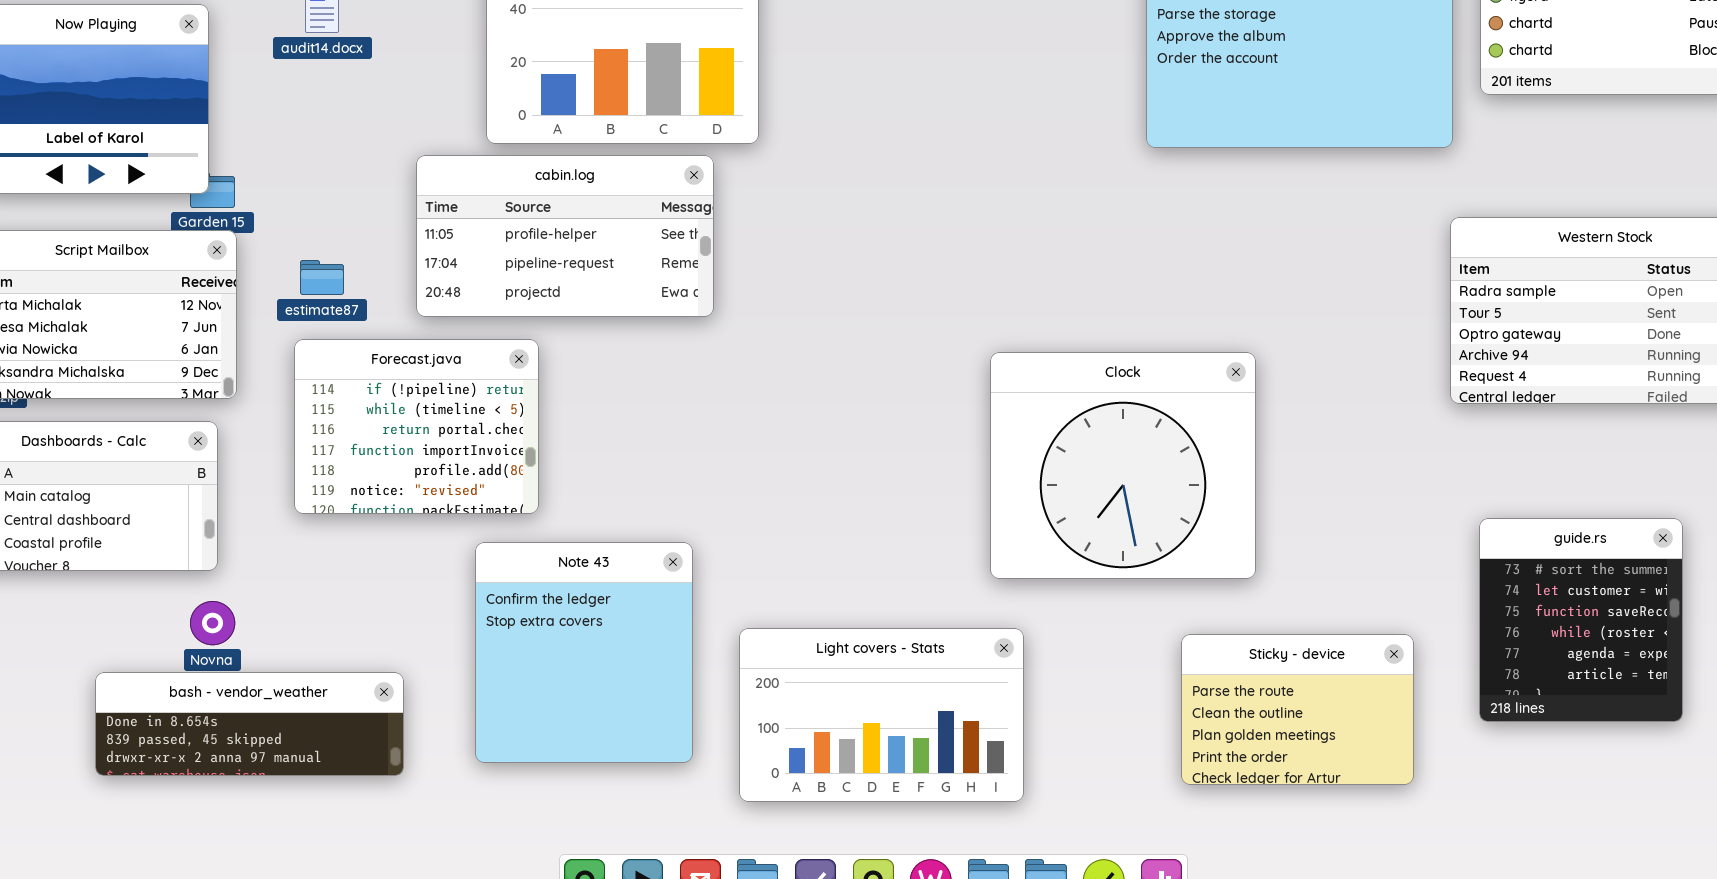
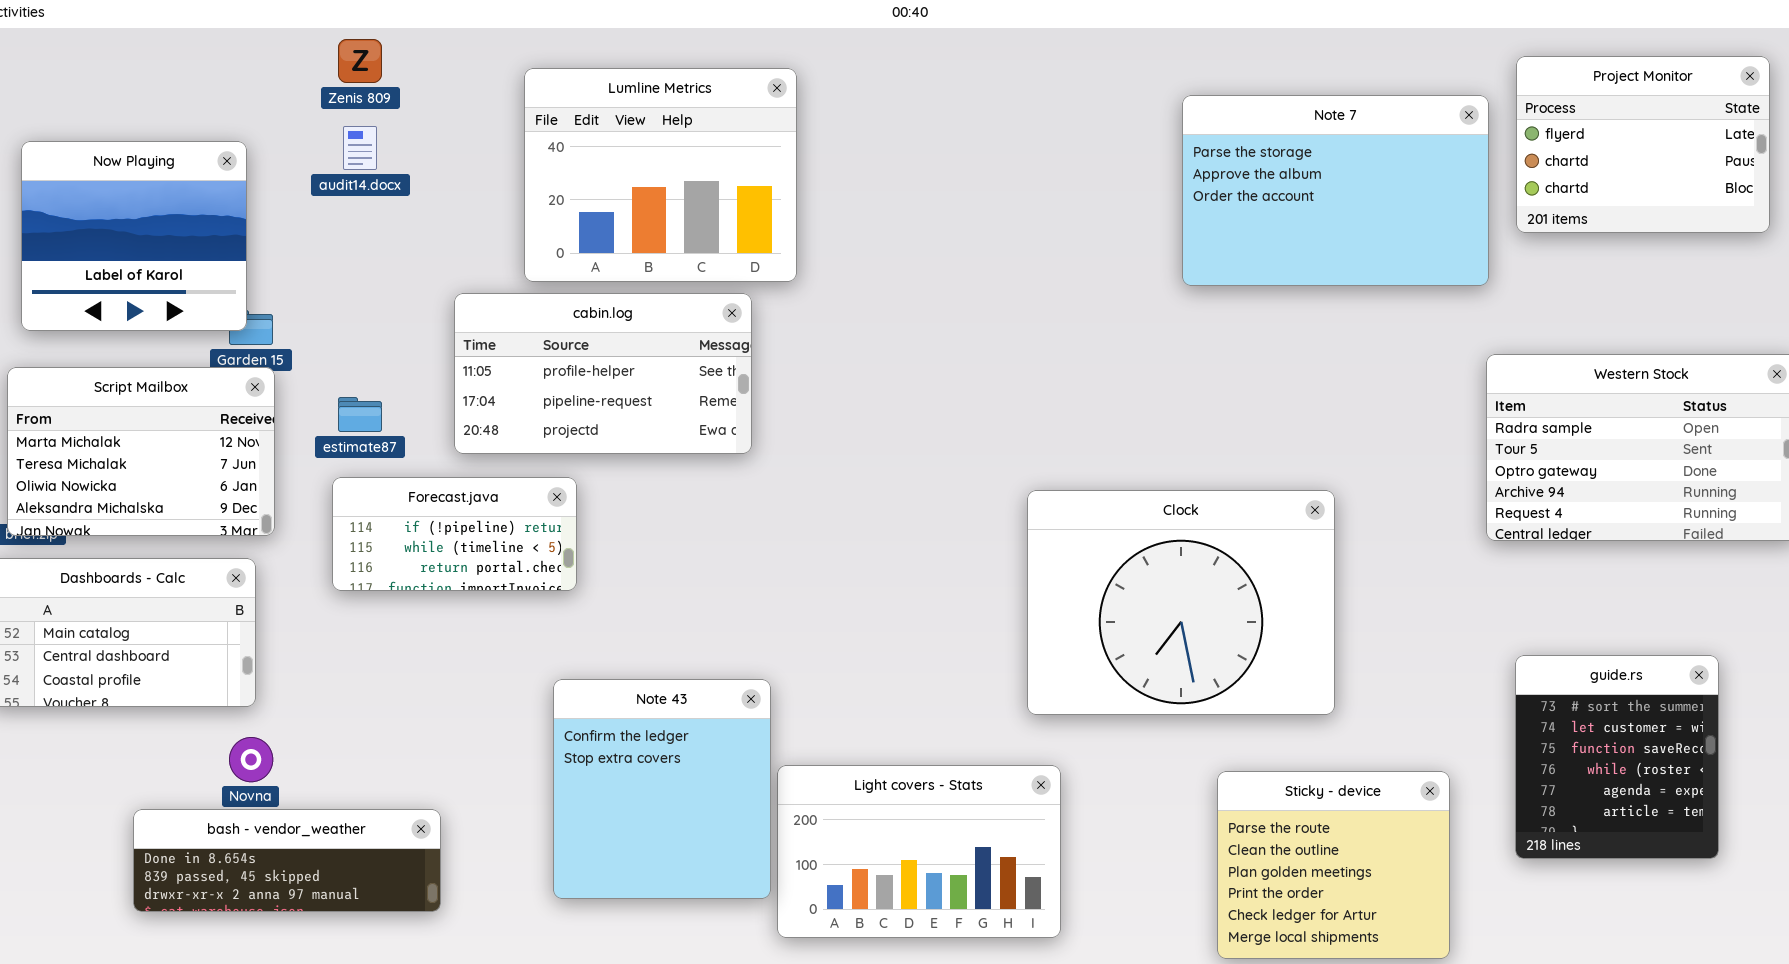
Forecast.java: [294,339,539,514] -> [332,477,577,591], resized
Clock: [990,352,1256,579] -> [1027,490,1335,715], resized
Note 43: [475,542,693,763] -> [553,679,771,899], moved
Sticky - device: [1181,634,1414,785] -> [1217,771,1450,959], resized

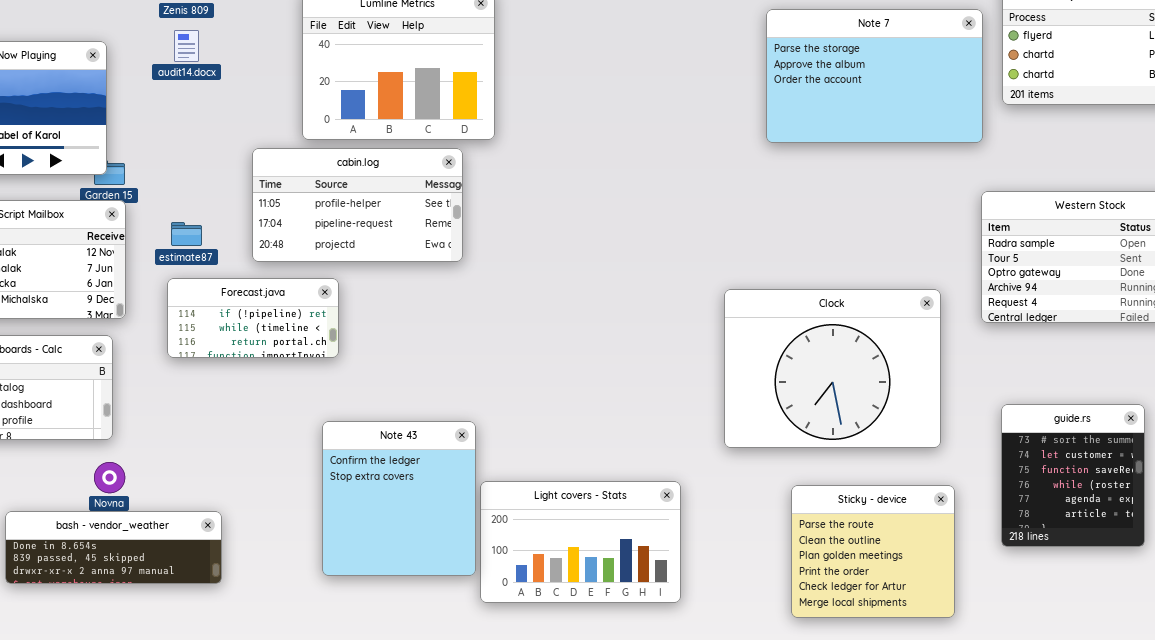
Clock: [1027,490,1335,715] -> [724,289,941,448], moved
bash - vendor_weather: [133,809,441,912] -> [5,511,222,584], moved

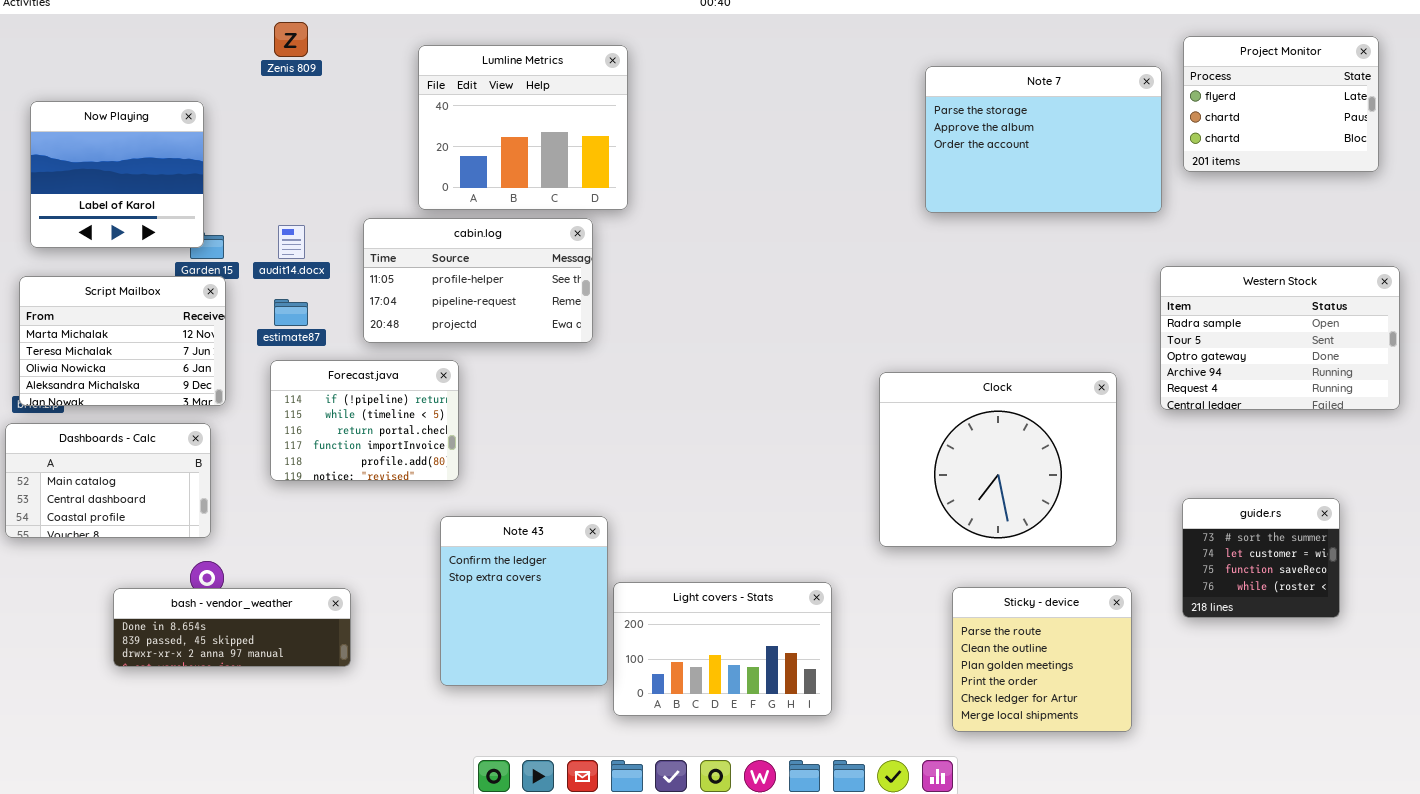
audit14.docx: [174,30,199,62] -> [278,225,305,259], moved
Forecast.java: [167,278,339,358] -> [270,360,459,481], resized
guide.rs: [1001,404,1145,547] -> [1182,498,1340,618], resized
bash - vendor_weather: [5,511,222,584] -> [113,588,351,667], moved

